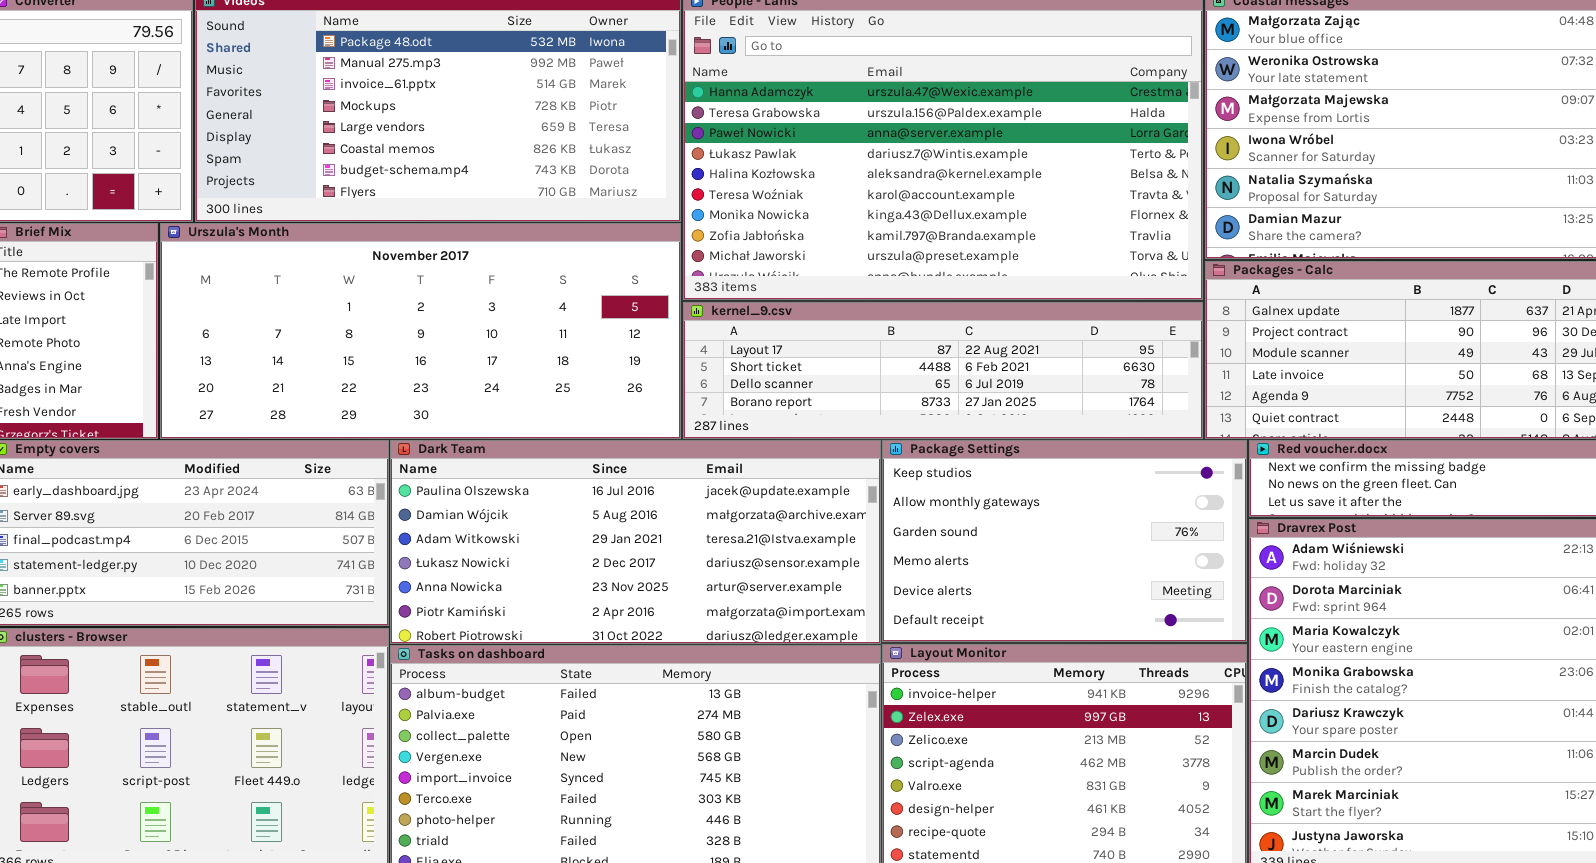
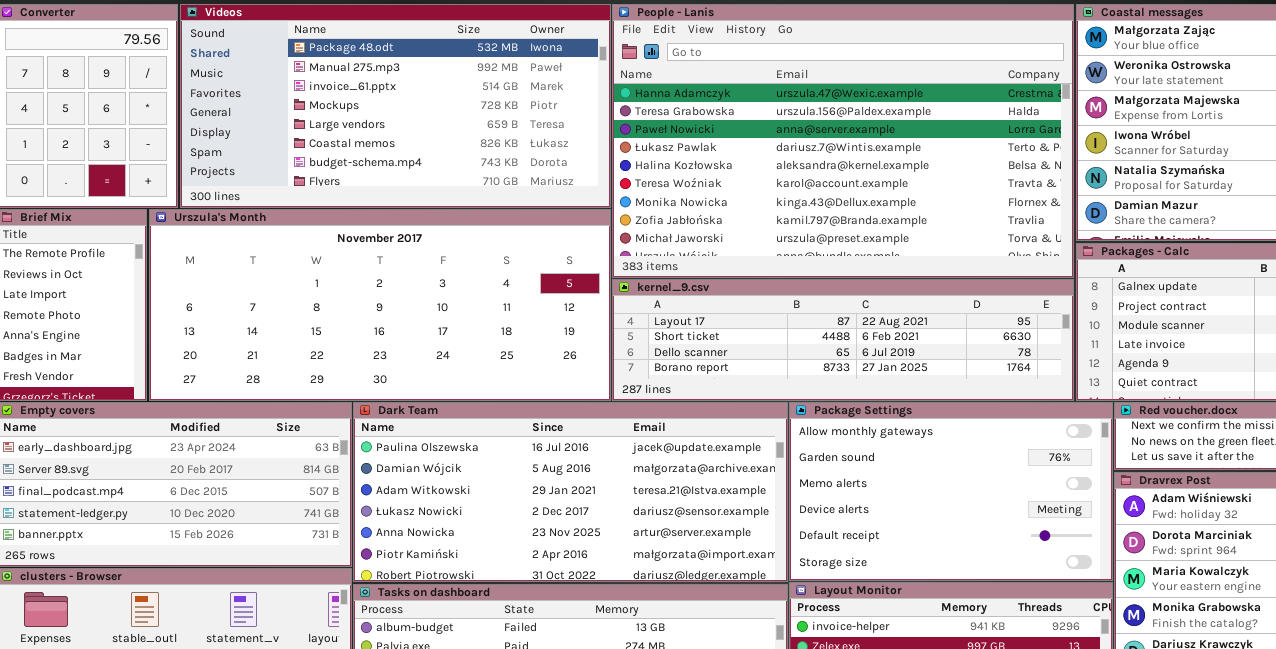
Package Settings: [882,440,1247,642] -> [789,402,1113,581], scrolled down 1 row

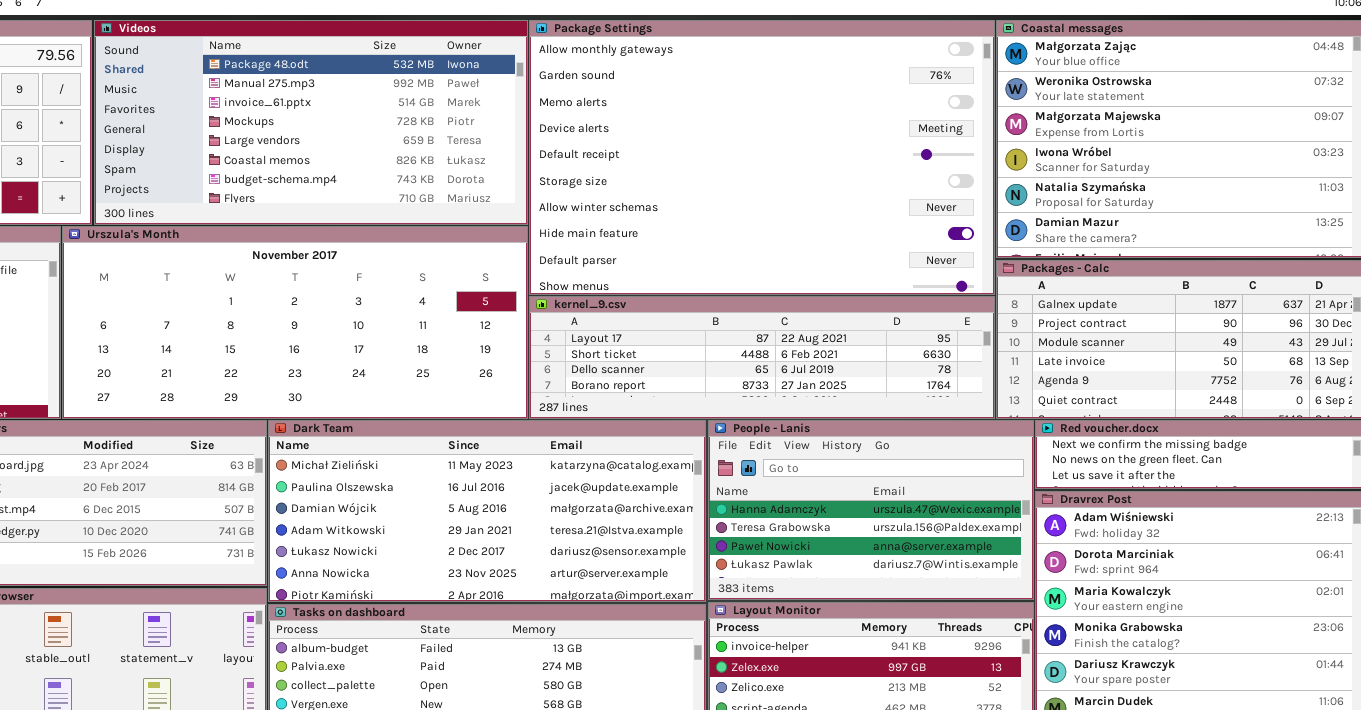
People - Lanis: [612,4,1074,278] -> [708,420,1034,600], moved, resized
Dark Team: [353,402,788,582] -> [268,420,706,602], scrolled up 1 row
Package Settings: [789,402,1113,581] -> [529,20,995,295], moved, resized

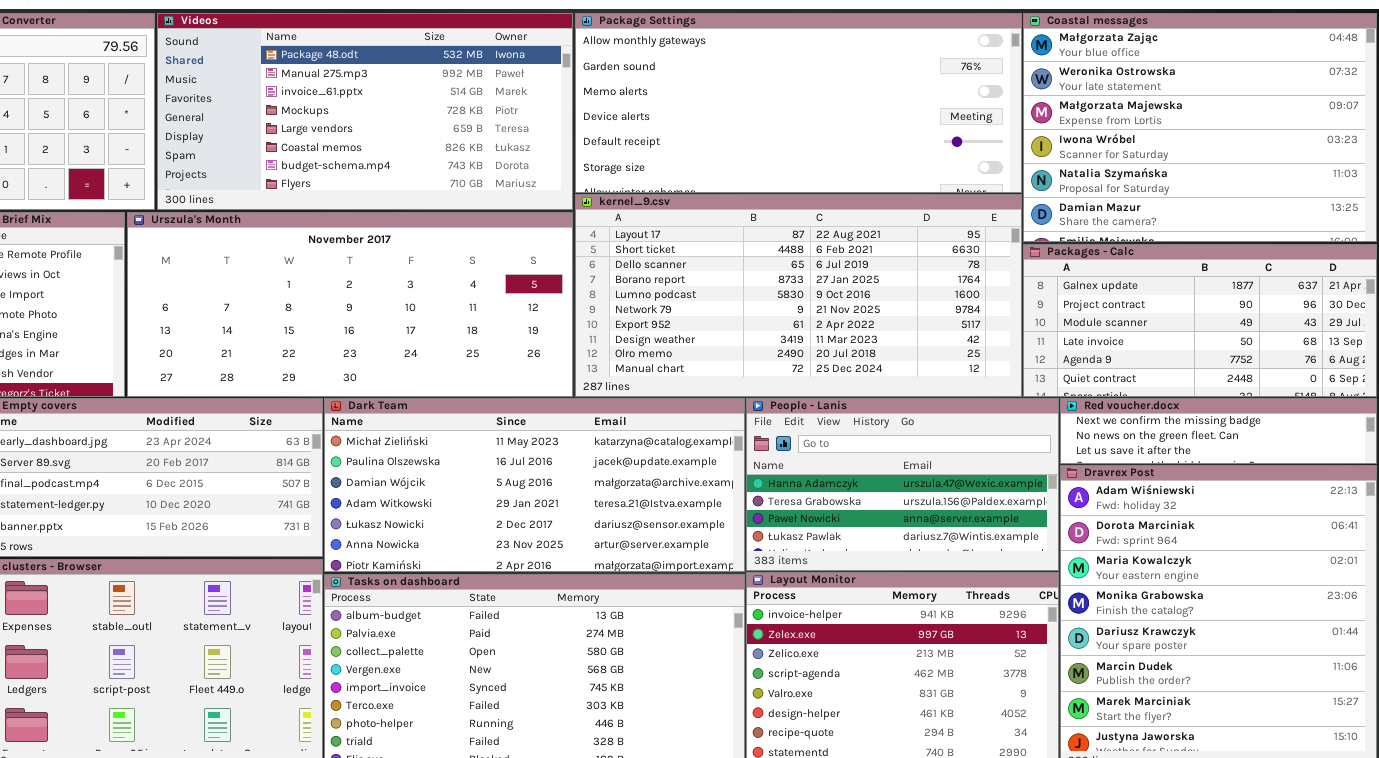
Package Settings: [529,20,995,295] -> [575,13,1022,193], resized
kernel_9.csv: [529,296,995,419] -> [575,194,1022,397], resized

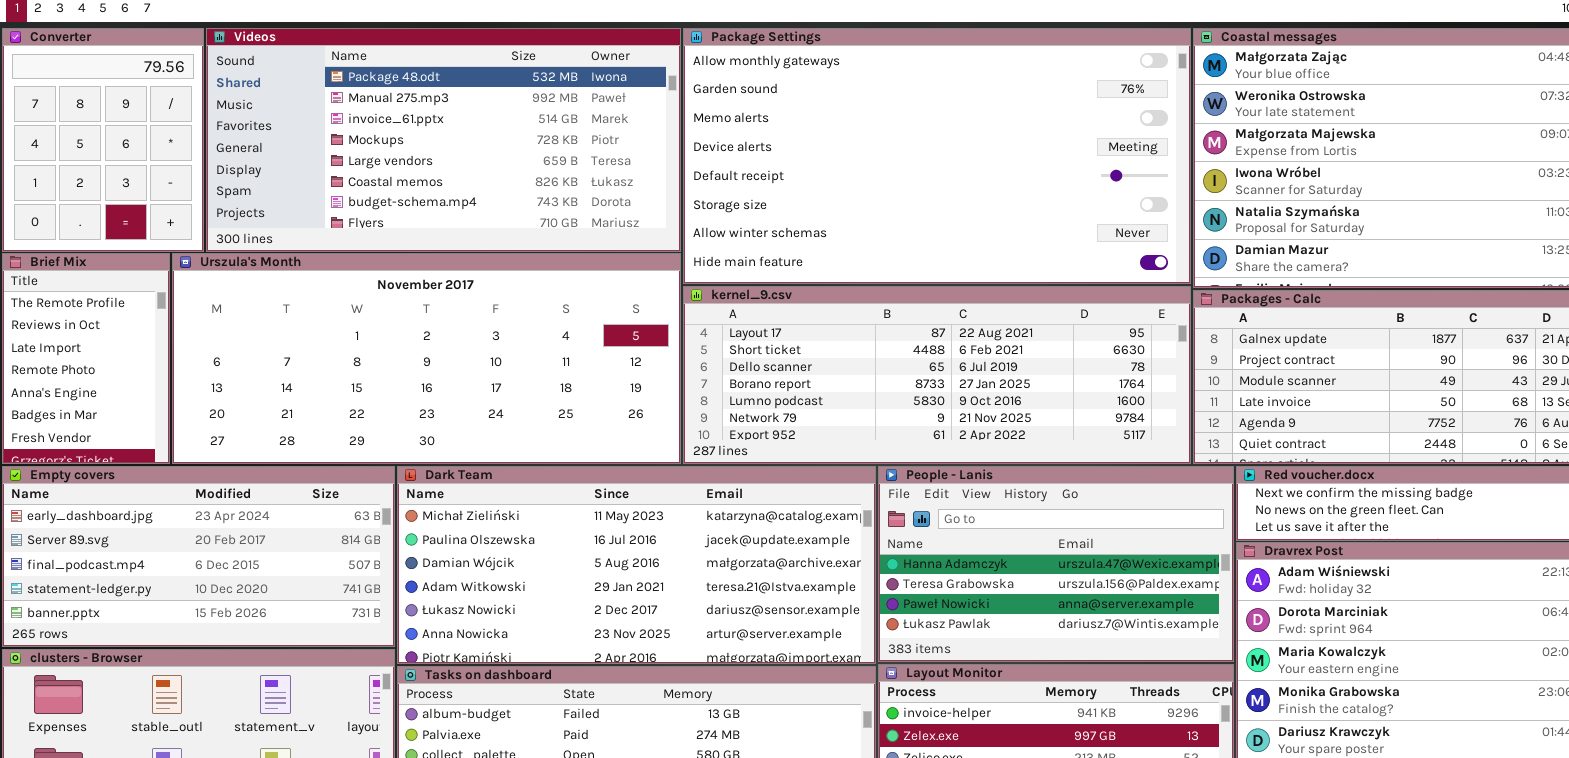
Package Settings: [575,13,1022,193] -> [683,28,1191,284], resized
kernel_9.csv: [575,194,1022,397] -> [683,286,1191,464], resized

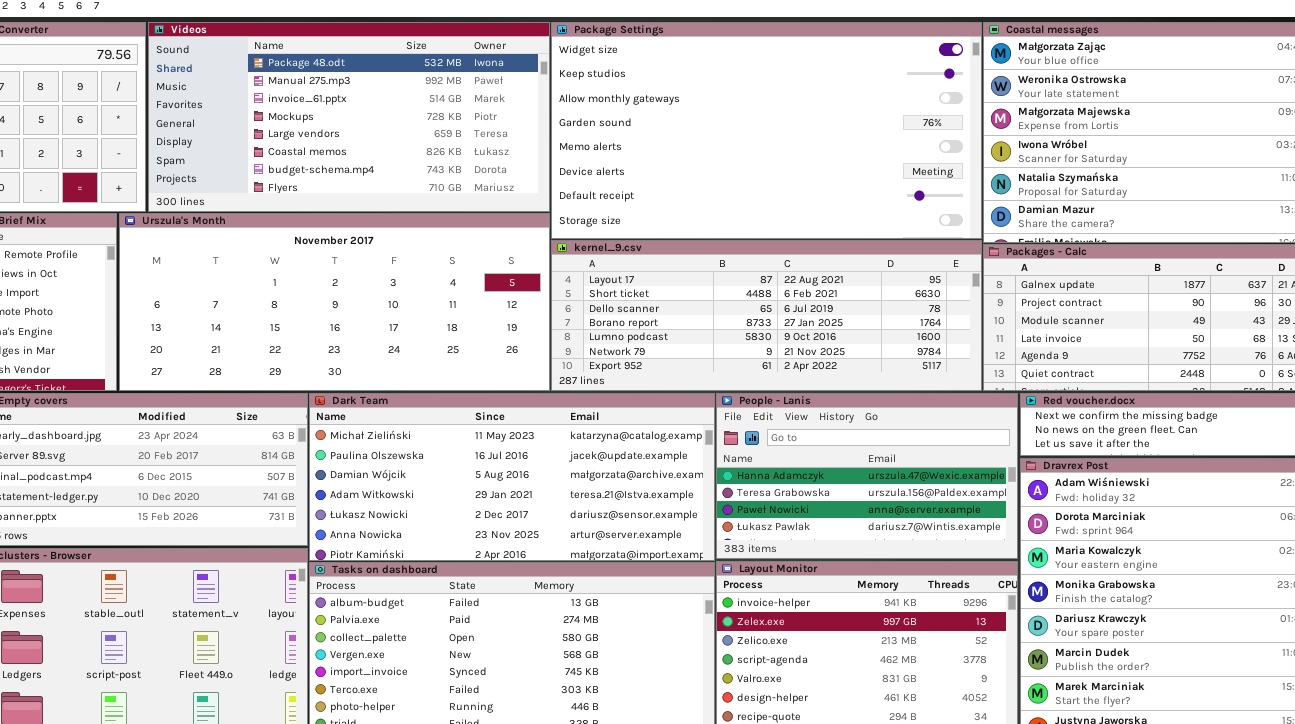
Package Settings: [683,28,1191,284] -> [551,22,982,239], scrolled up 2 rows

